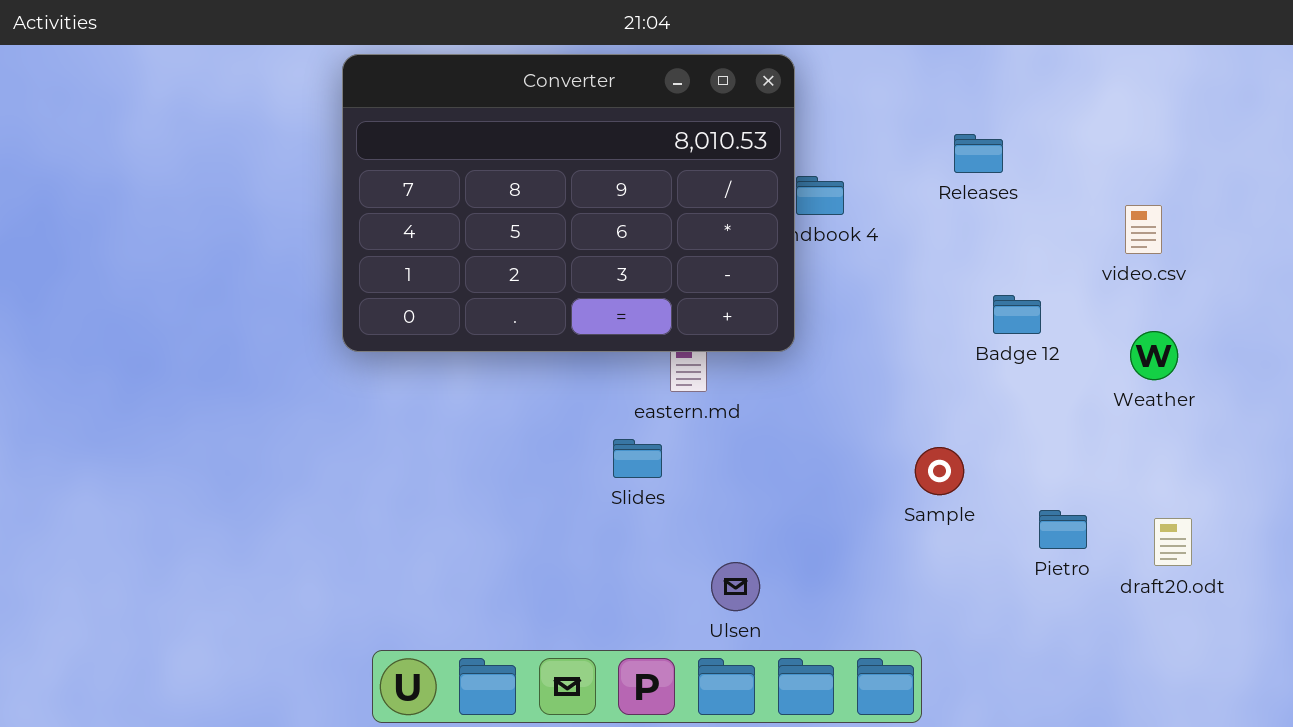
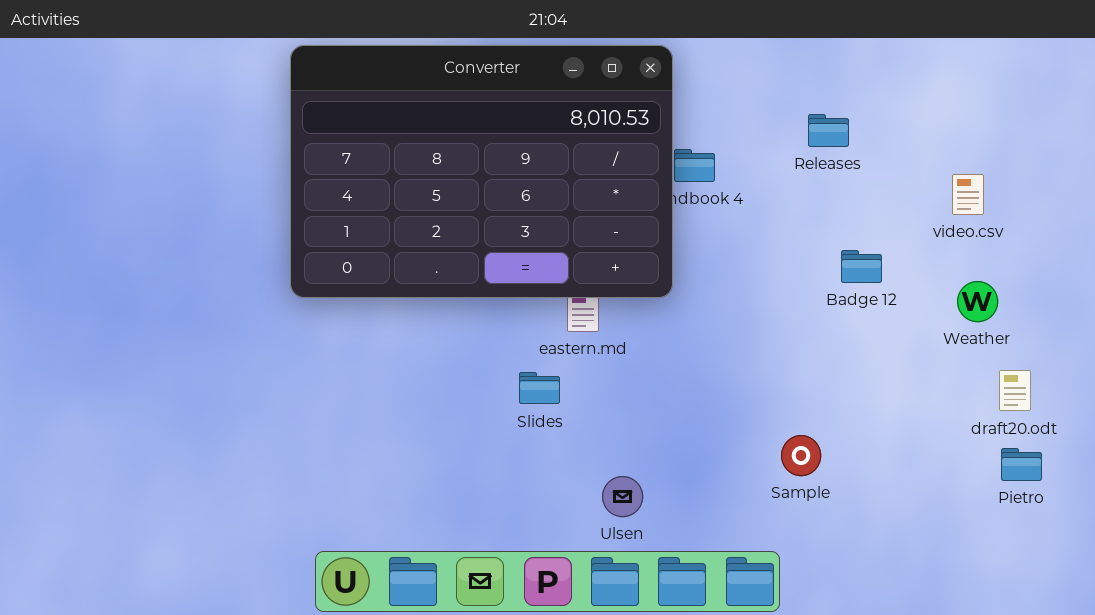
Sample: [915,447,964,495] -> [781,435,821,476], moved
Pietro: [1039,510,1087,549] -> [1001,448,1042,481], moved
draft20.odt: [1154,518,1192,566] -> [999,370,1031,411], moved

